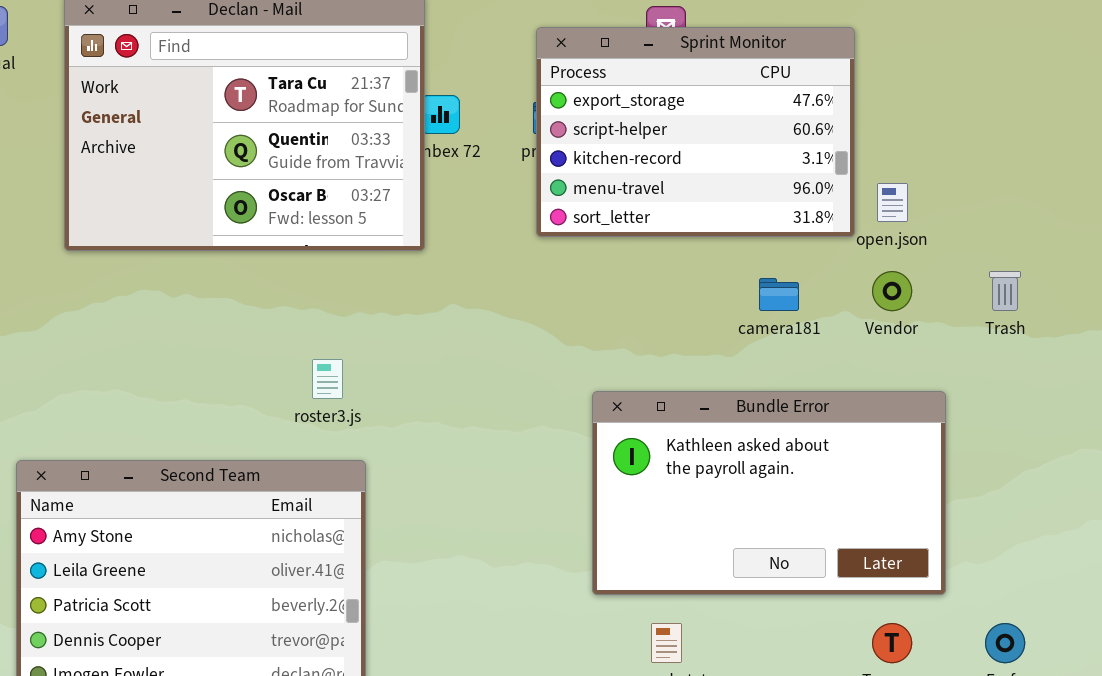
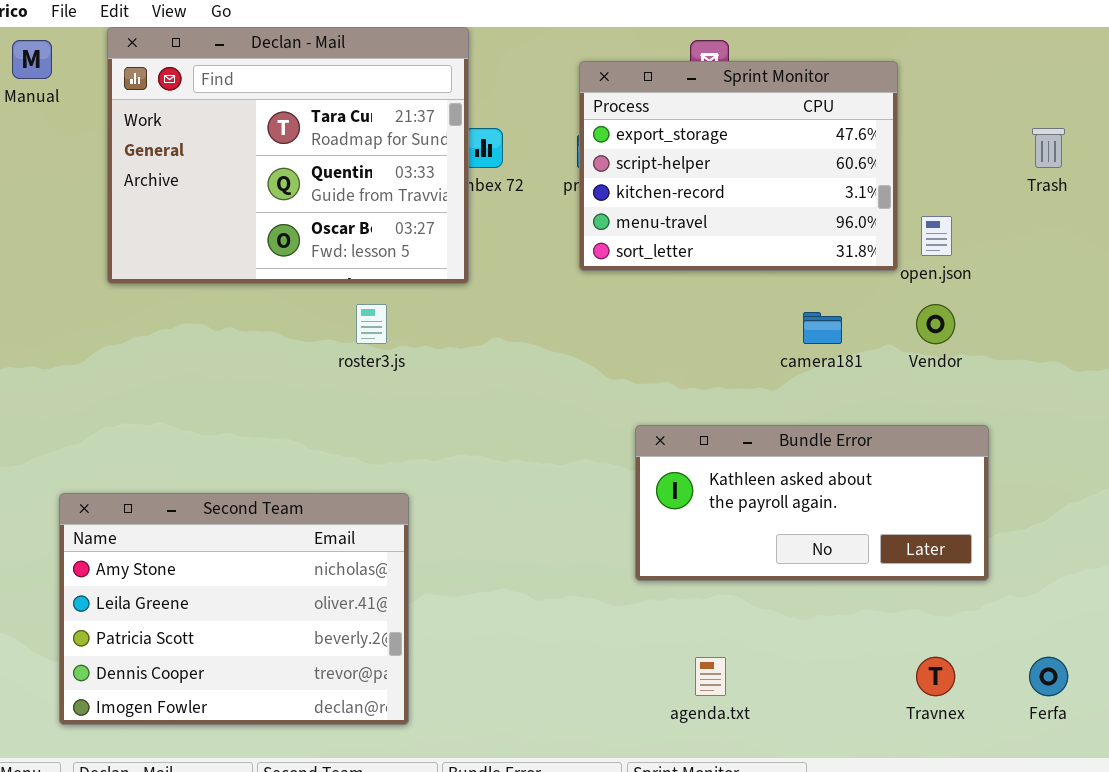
Trash: [989,271,1021,311] -> [1032,128,1065,168], moved
roster3.js: [312,359,343,399] -> [356,304,387,344], moved
Bundle Error: [592,391,946,595] -> [635,425,989,581], resized

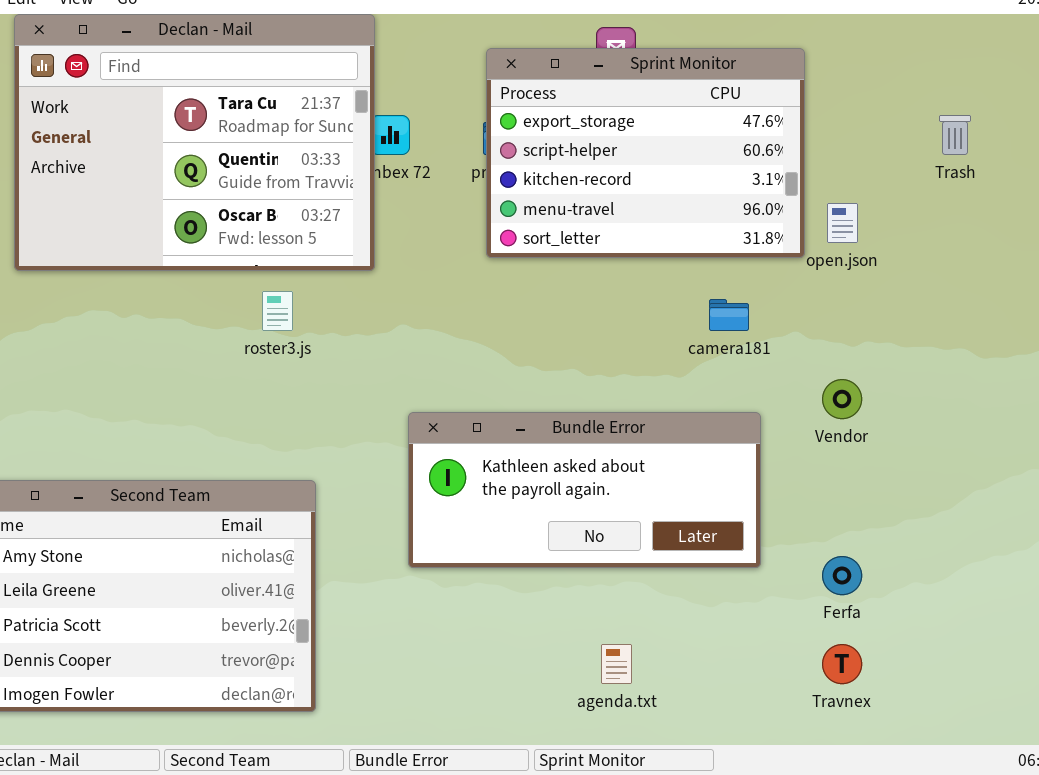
Vendor: [916,304,955,344] -> [822,379,862,419], moved
Bundle Error: [635,425,989,581] -> [408,412,761,568], moved
Ferfa: [1029,657,1068,696] -> [822,556,862,595], moved

